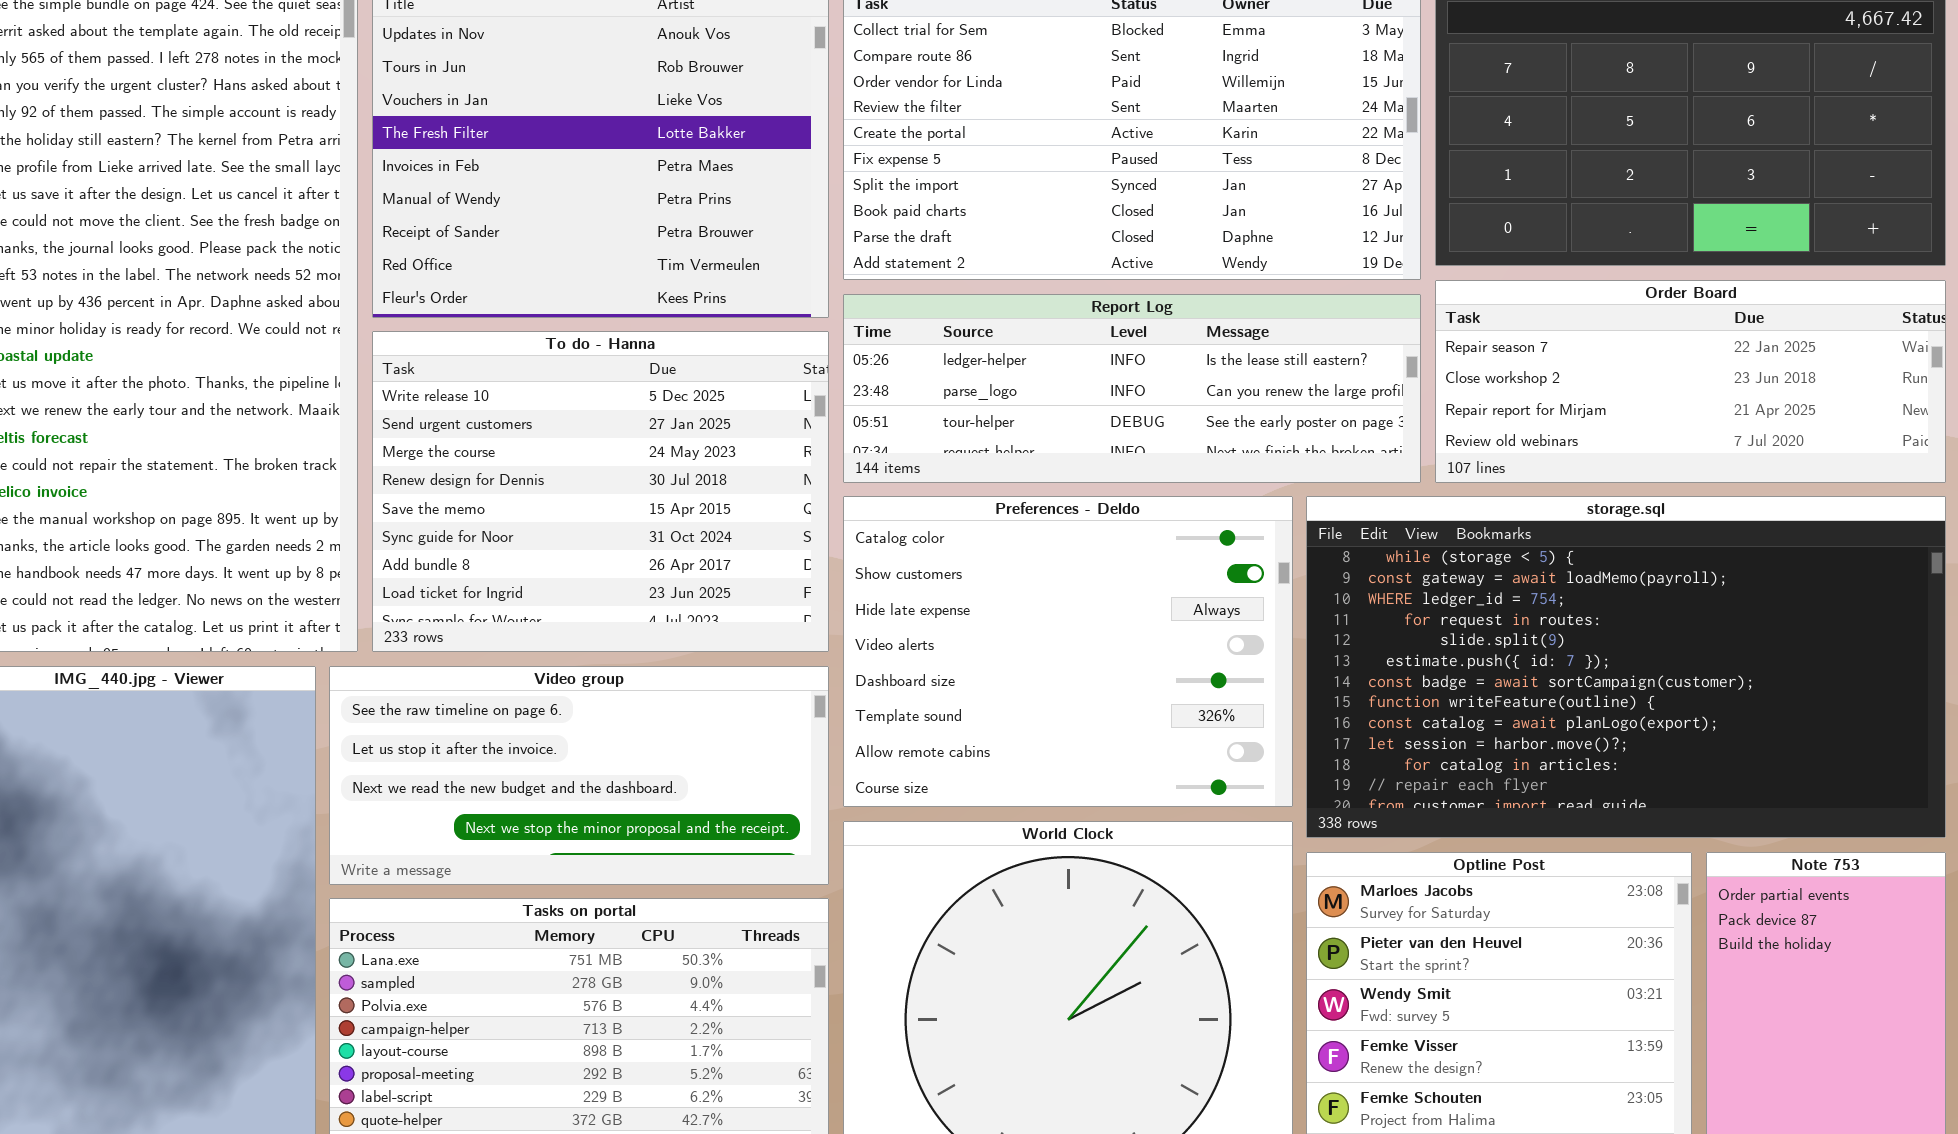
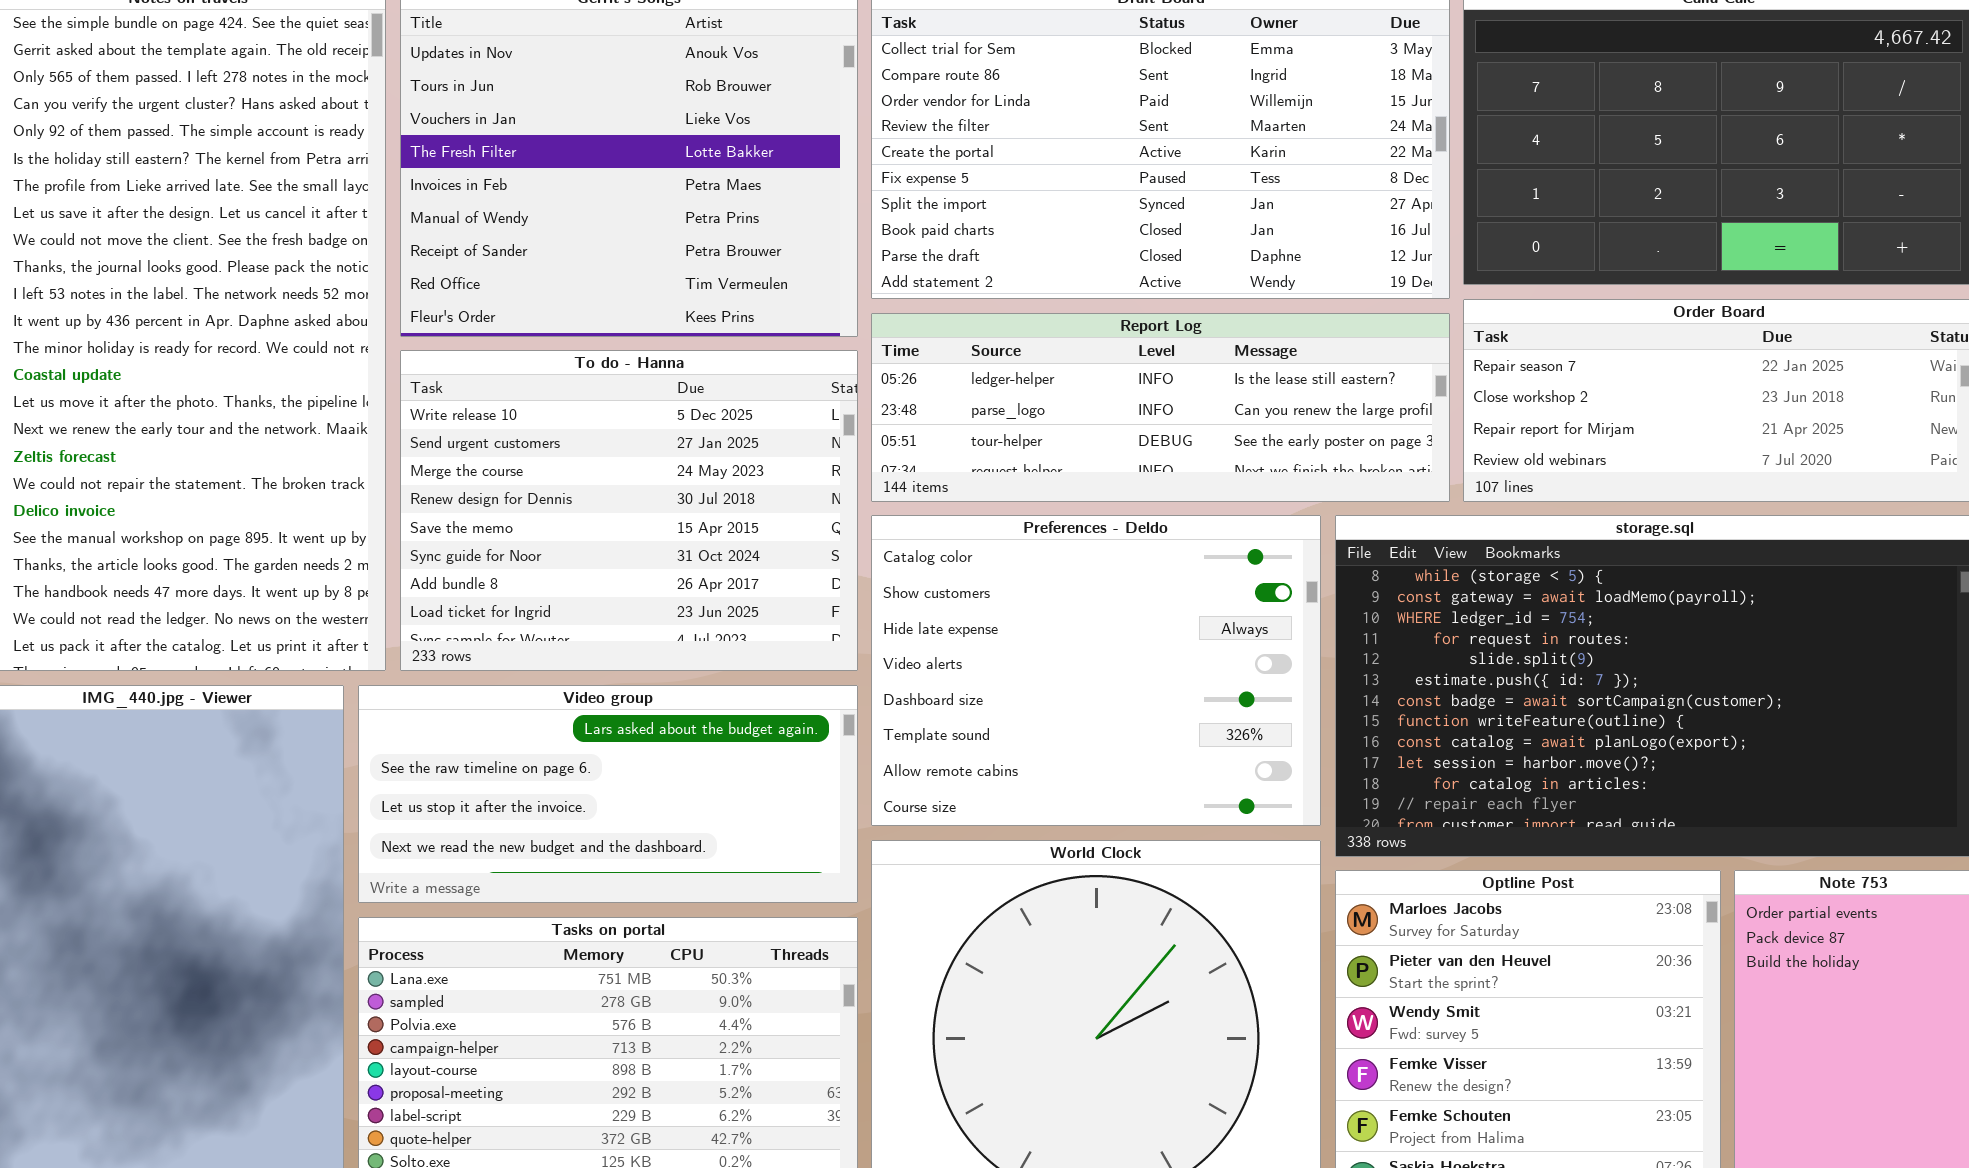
Video group: [329,666,829,885] -> [358,685,858,903], scrolled up 1 row

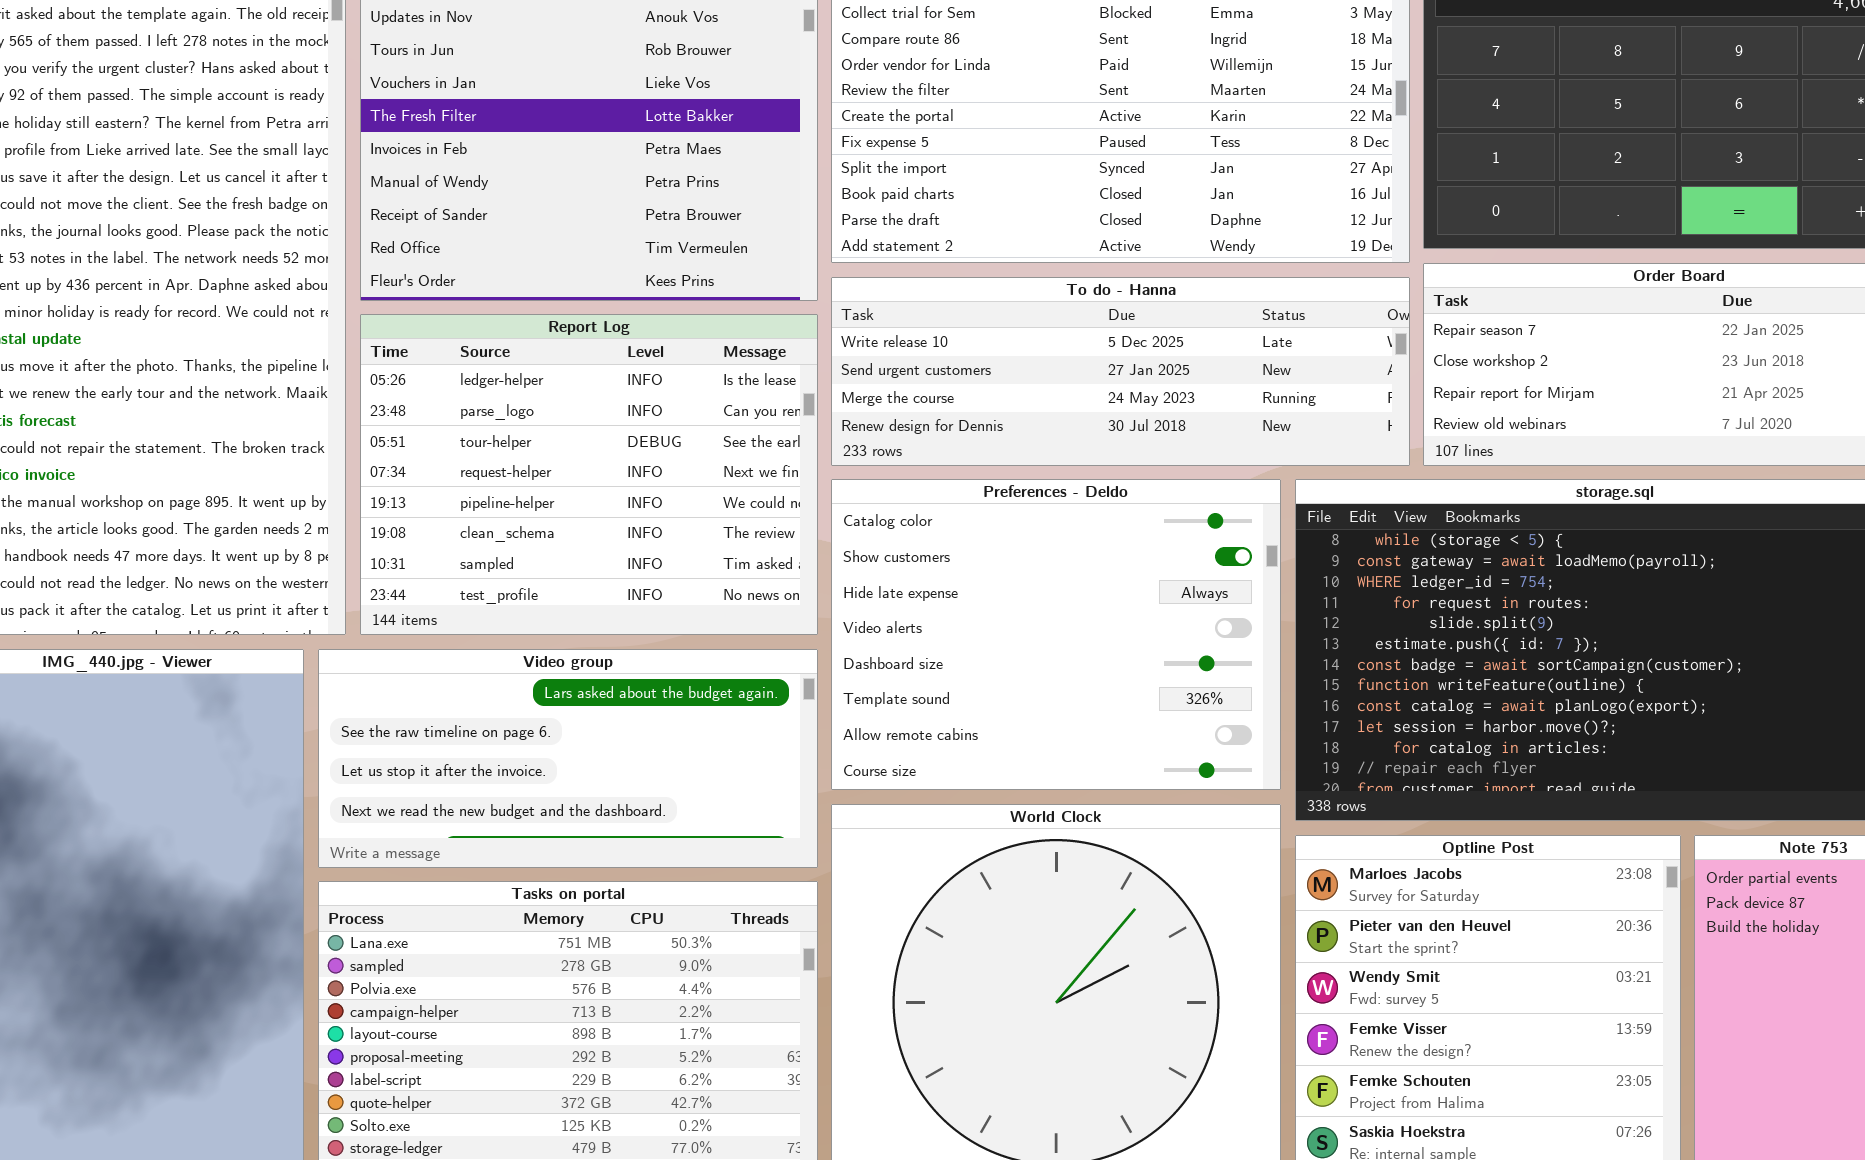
Report Log: [871,313,1450,502] -> [360,314,818,635], moved, resized
To do - Hanna: [400,350,858,671] -> [831,277,1410,466], moved, resized

